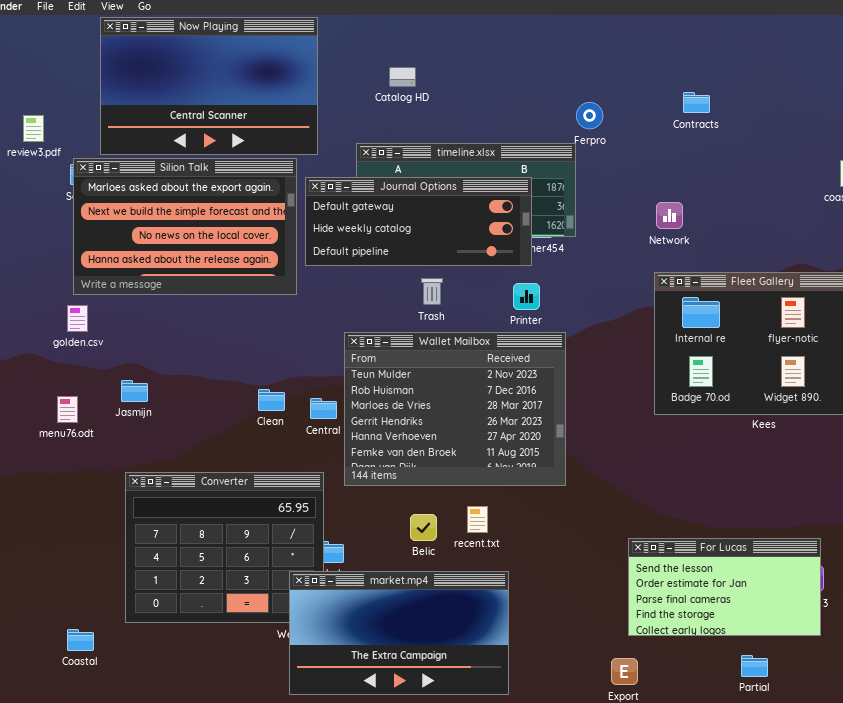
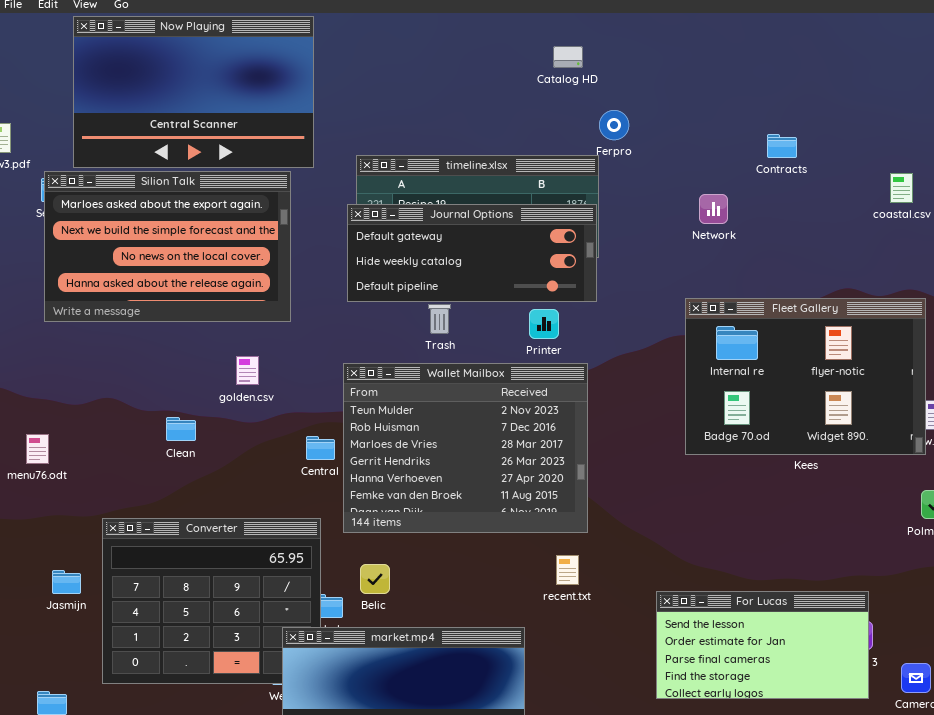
Catalog HD: [389,67,416,87] -> [553,46,583,68], moved
Contracts: [683,92,710,113] -> [767,134,797,158], moved
Journal Options: [305,177,532,266] -> [347,204,597,302], moved
Network: [656,202,683,229] -> [699,194,728,224], moved
golden.csv: [67,305,88,332] -> [236,356,259,385], moved
Jasmijn: [121,380,148,402] -> [52,570,81,594], moved
Clean: [258,389,285,411] -> [166,417,196,441], moved
recent.txt: [467,506,488,533] -> [556,555,579,585], moved
Belic: [410,514,437,541] -> [360,564,390,594], moved

